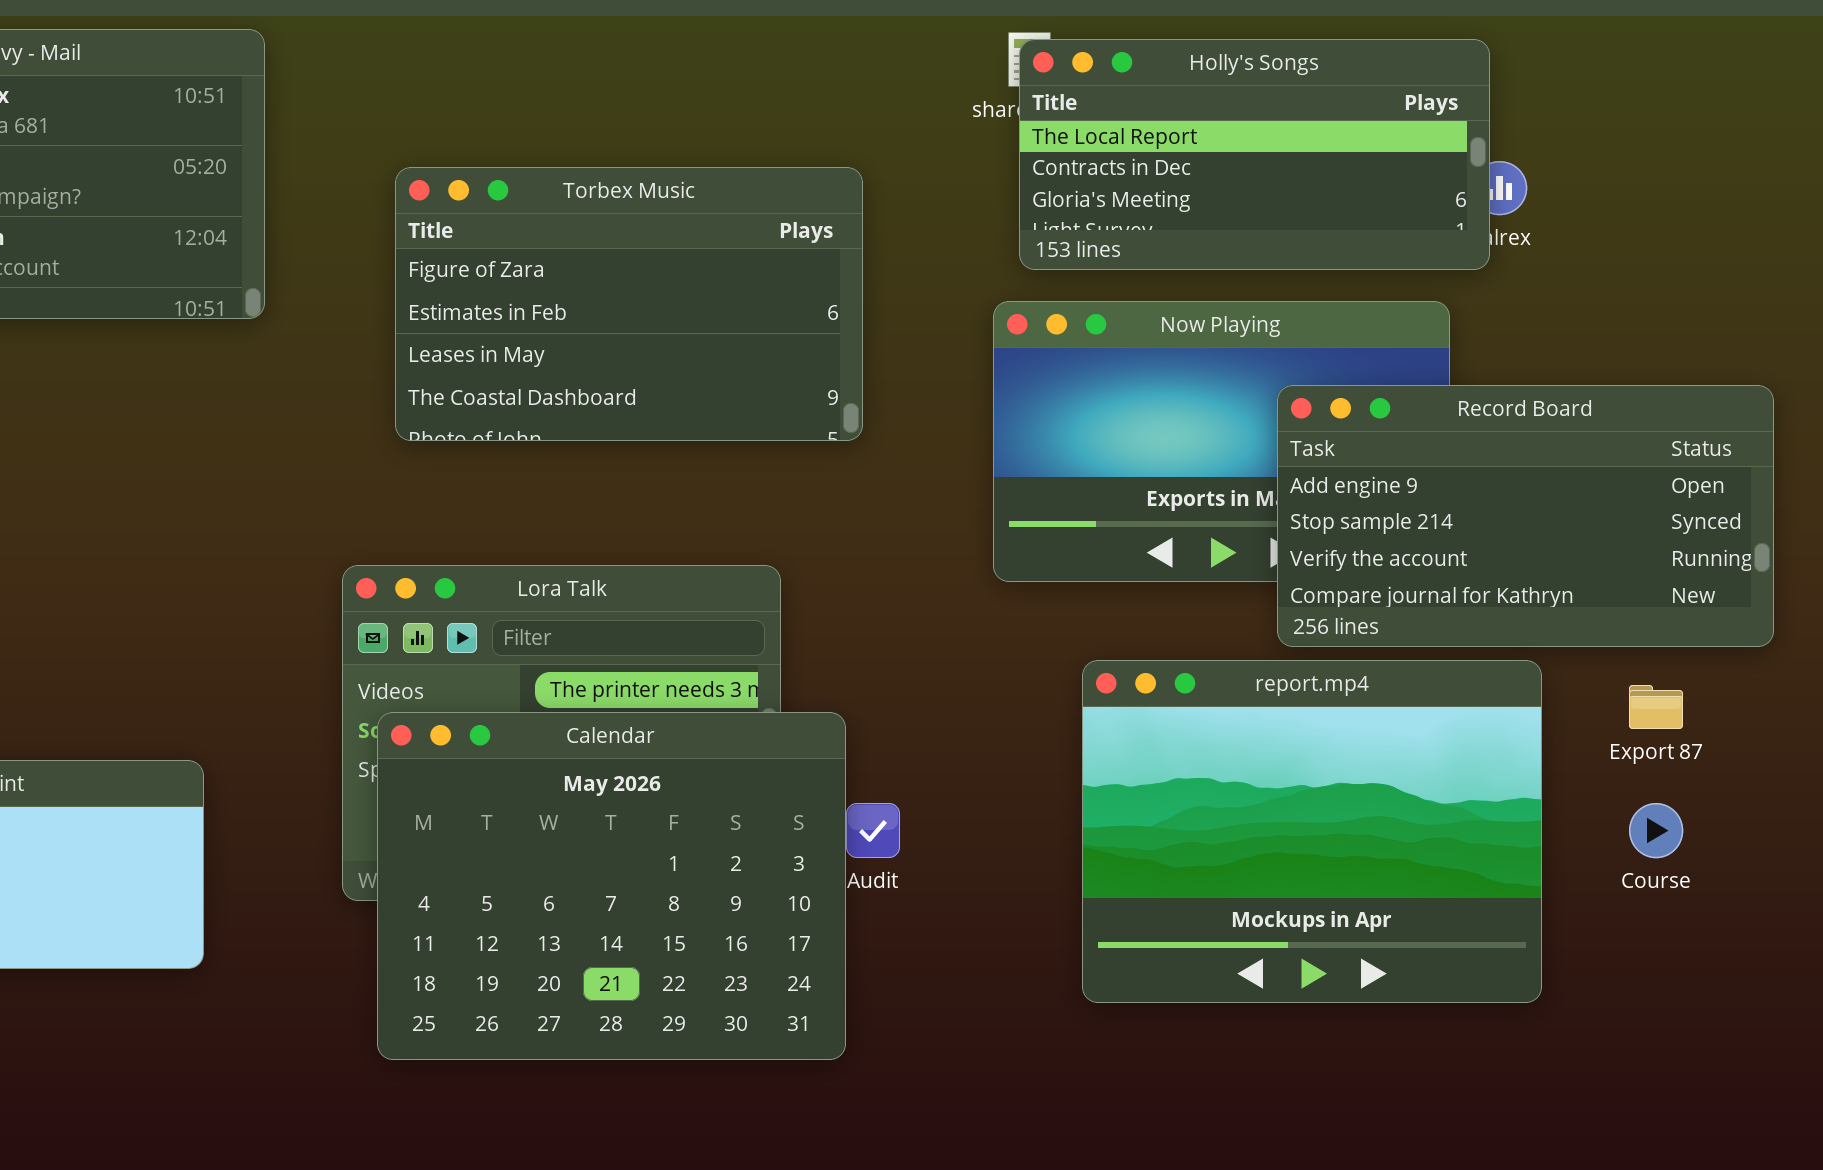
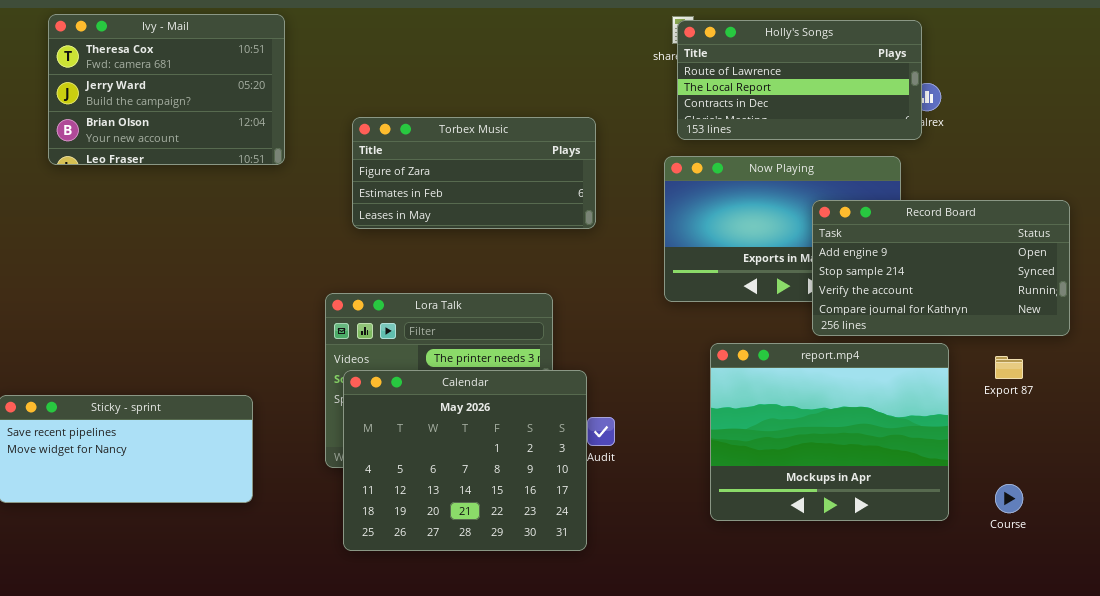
Holly's Songs: [1019,39,1490,270] -> [677,20,922,140], scrolled up 1 row
Torbex Music: [395,167,863,441] -> [352,117,596,229], resized
Course: [1629,803,1683,858] -> [995,484,1023,513], moved

